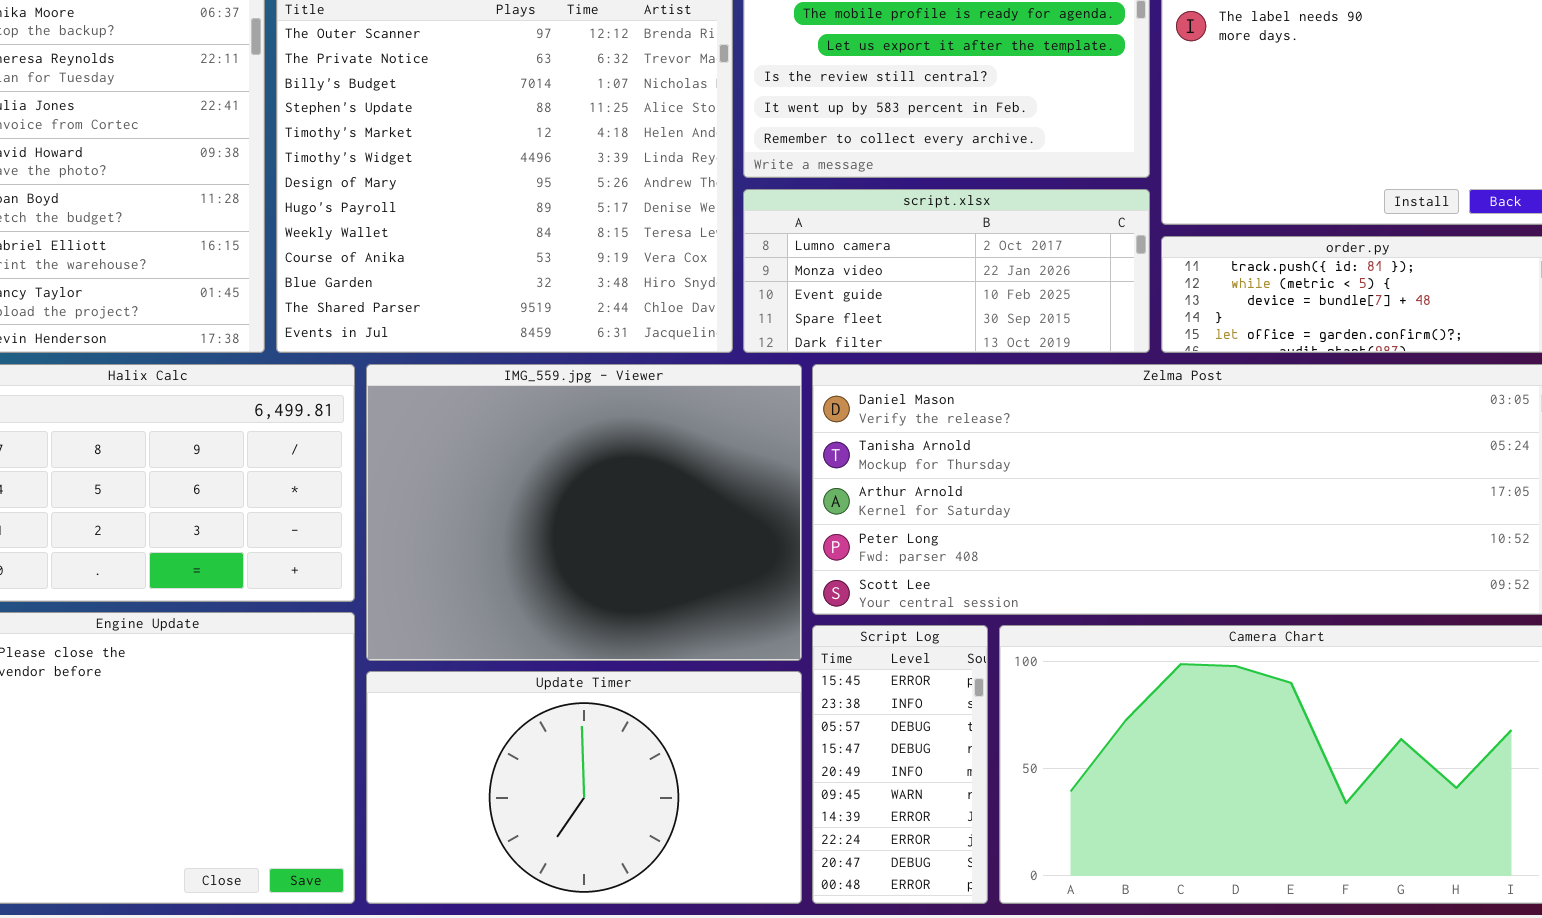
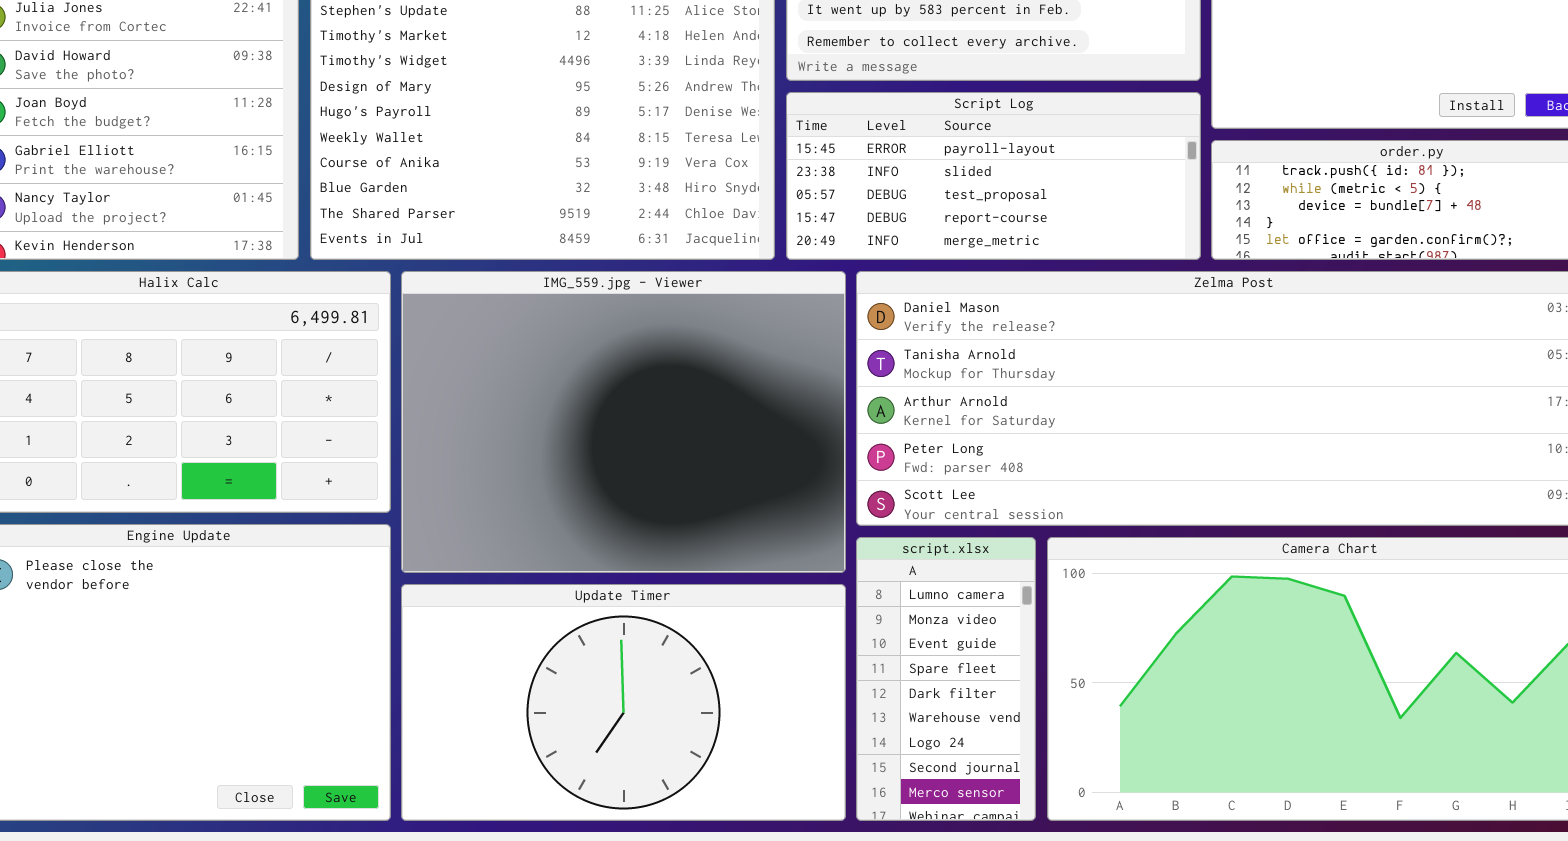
script.xlsx: [743,189,1150,353] -> [856,537,1036,821], moved, resized
Script Log: [812,625,988,904] -> [786,92,1201,260], moved, resized

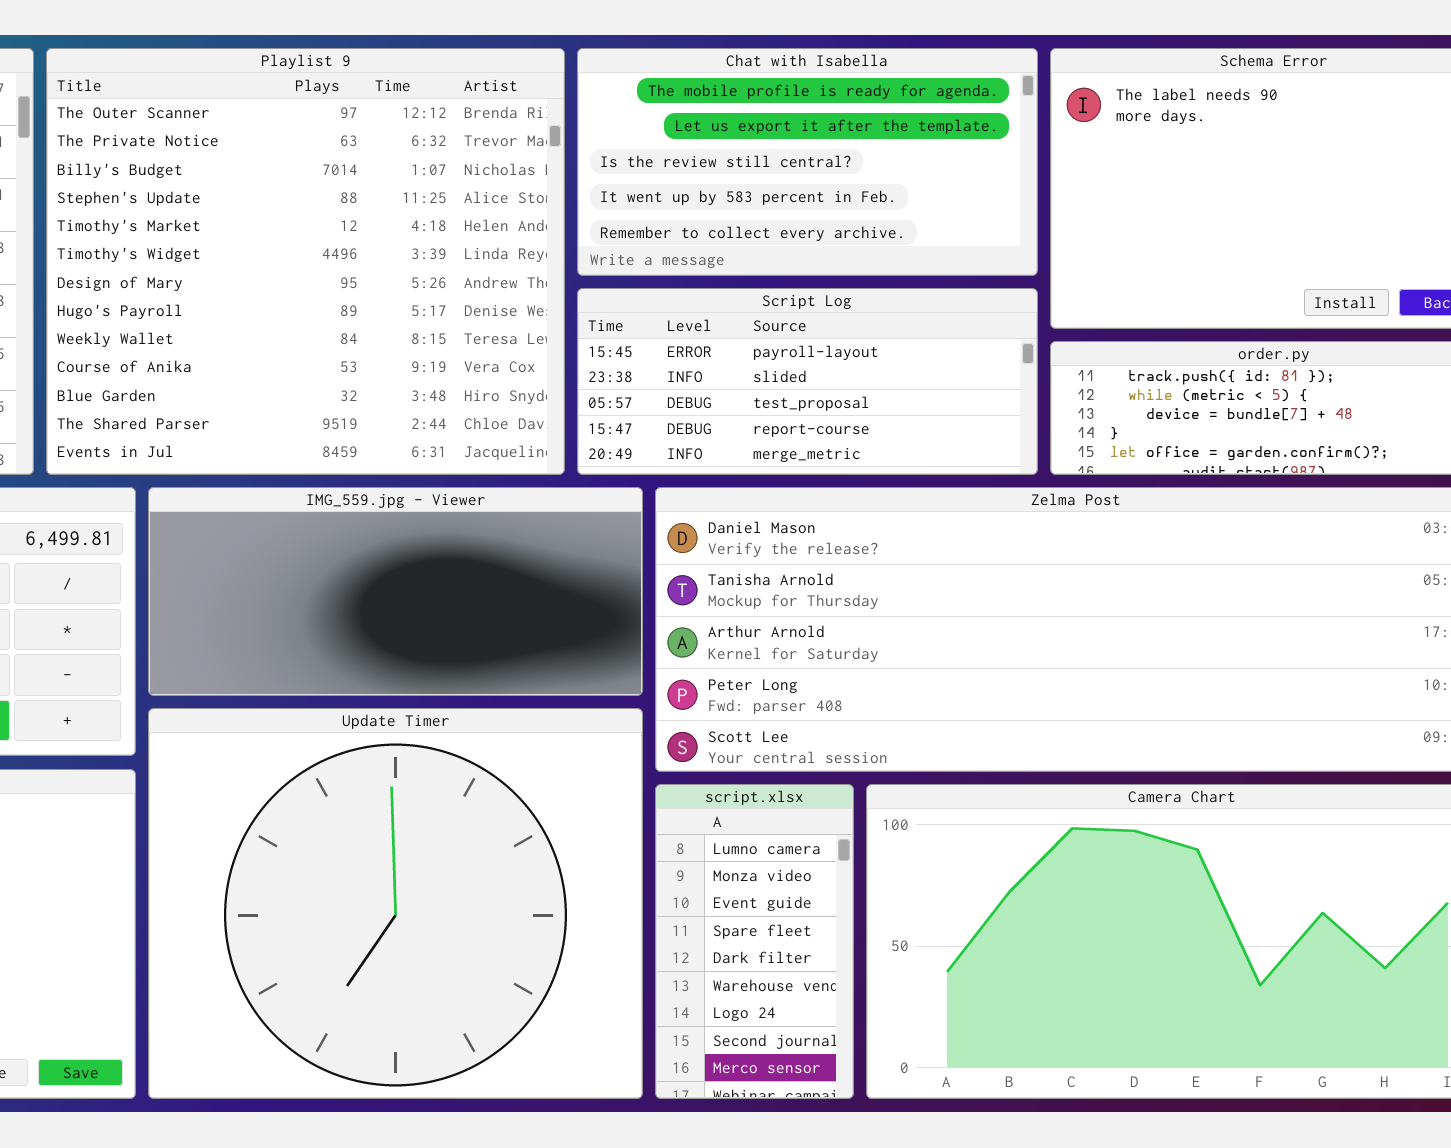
IMG_559.jpg - Viewer: [401,271,846,573] -> [148,487,643,696], resized
Update Timer: [401,584,846,821] -> [148,708,643,1099], resized

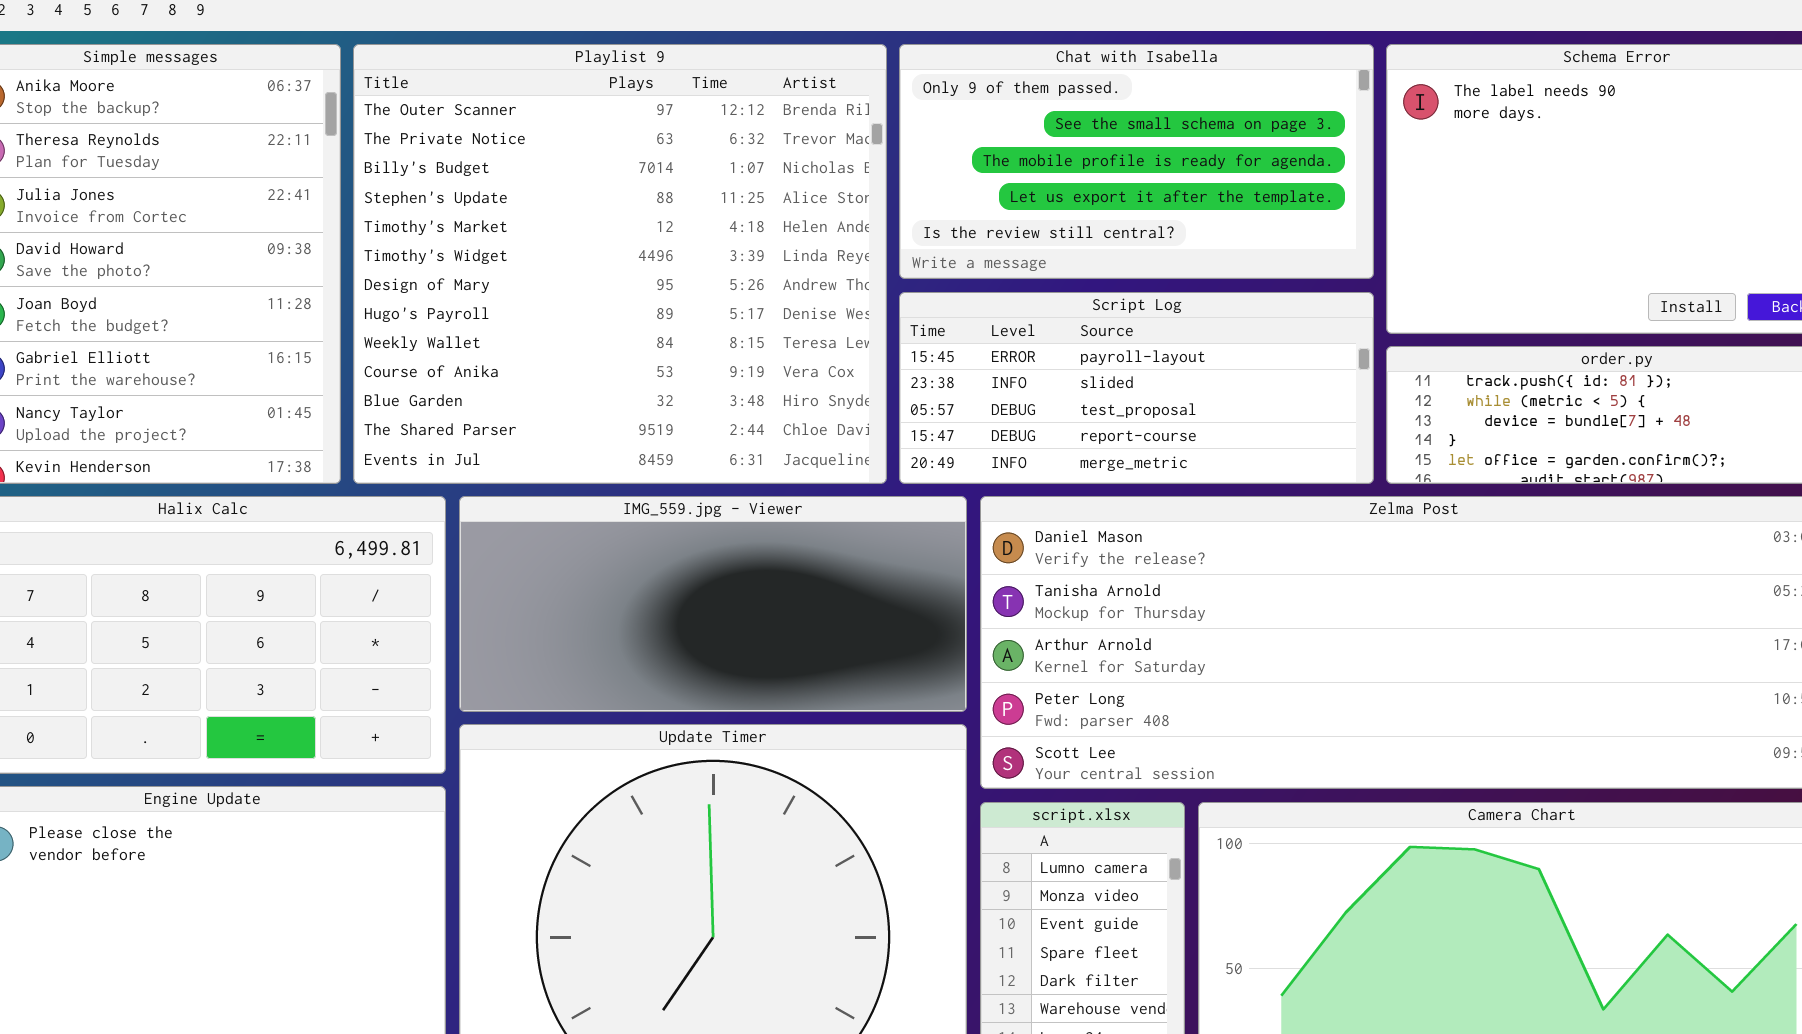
Chat with Isabella: [577,48,1038,276] -> [899,44,1374,279], scrolled up 2 rows

